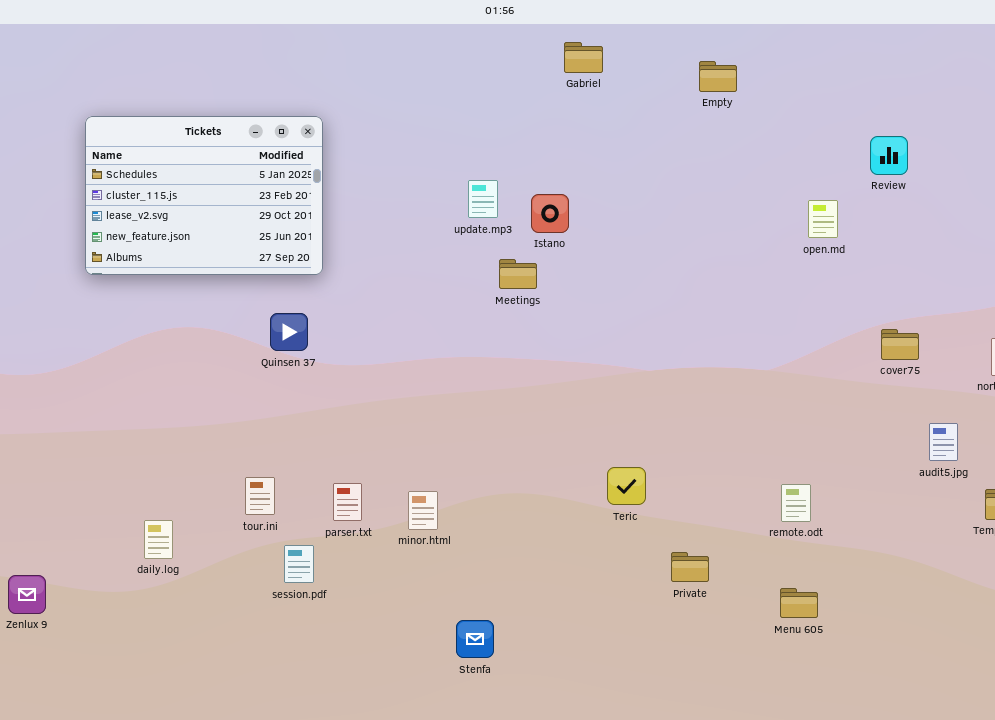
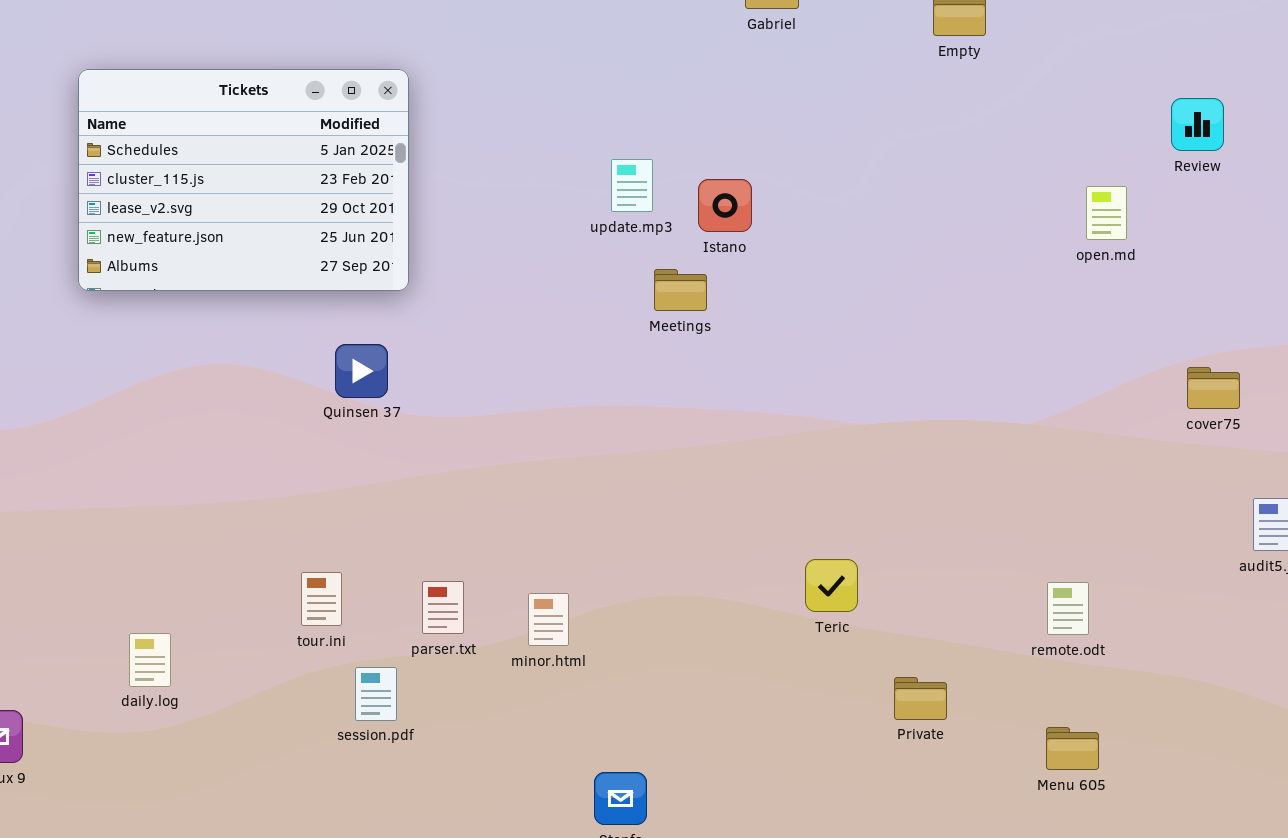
daily.log: [144,520,173,559] -> [129,633,171,687], moved

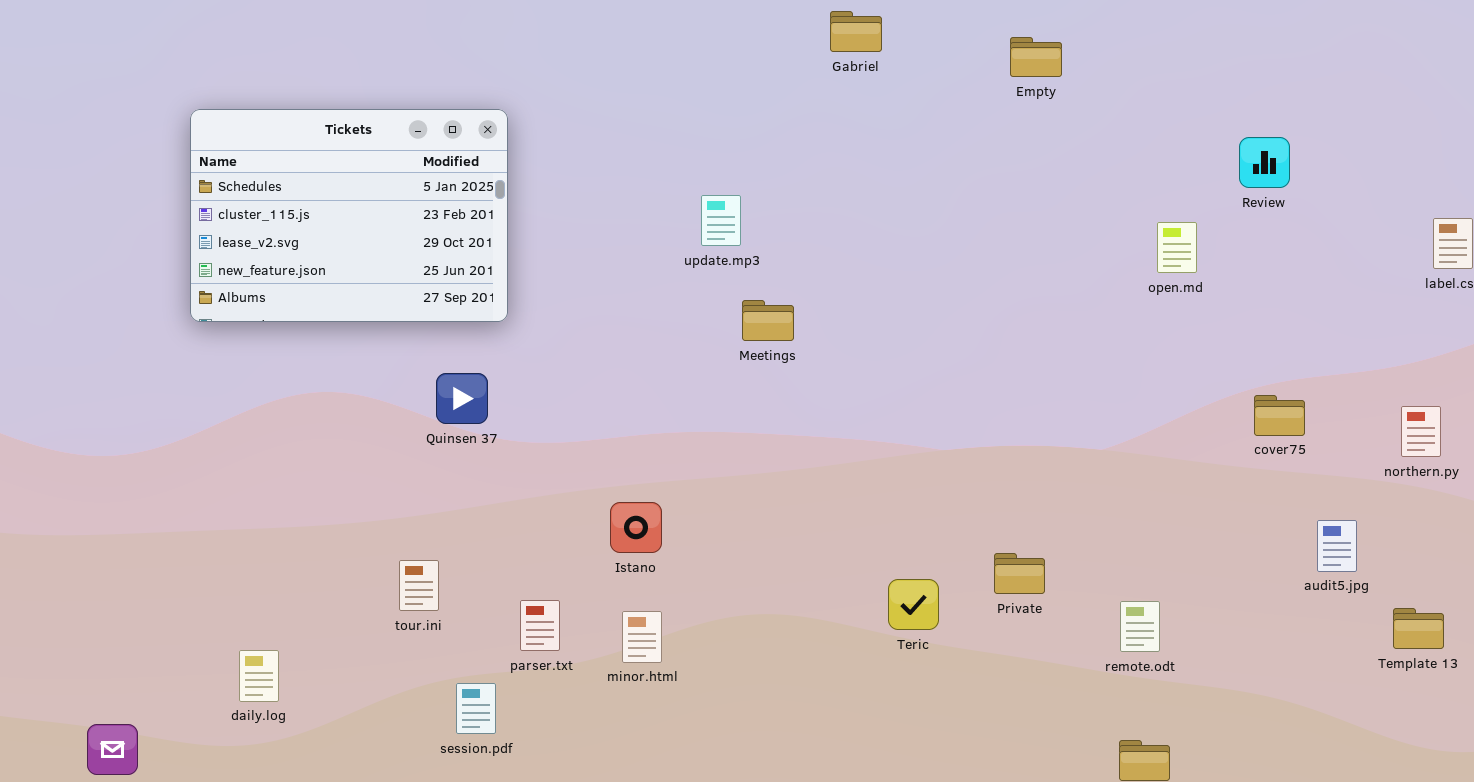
Istano: [698,179,752,232] -> [610,502,662,553], moved
tour.ini: [301,572,342,626] -> [399,560,439,611], moved
Private: [894,677,947,720] -> [994,553,1045,594], moved

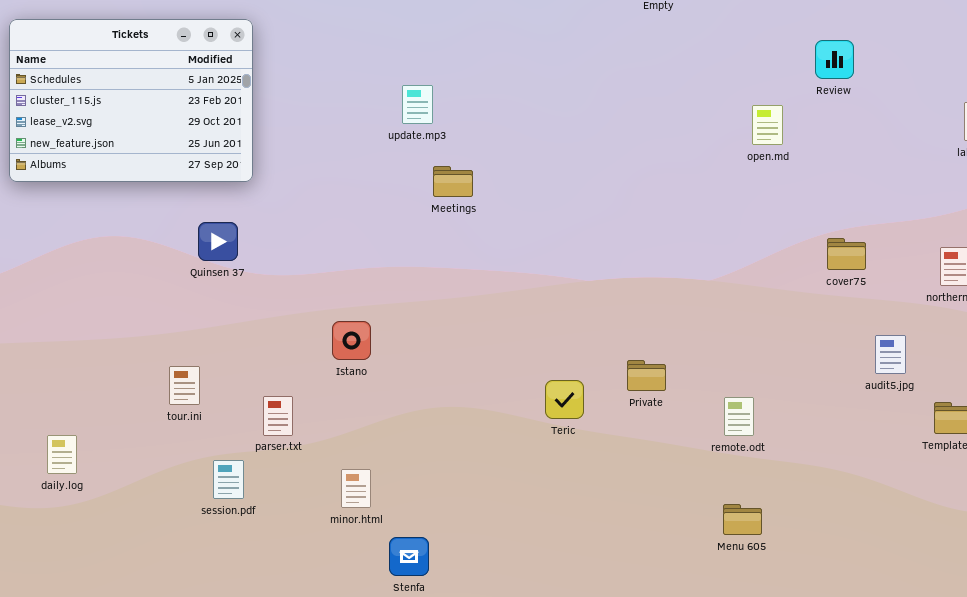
minor.html: [622,611,662,663] -> [341,469,371,508], moved

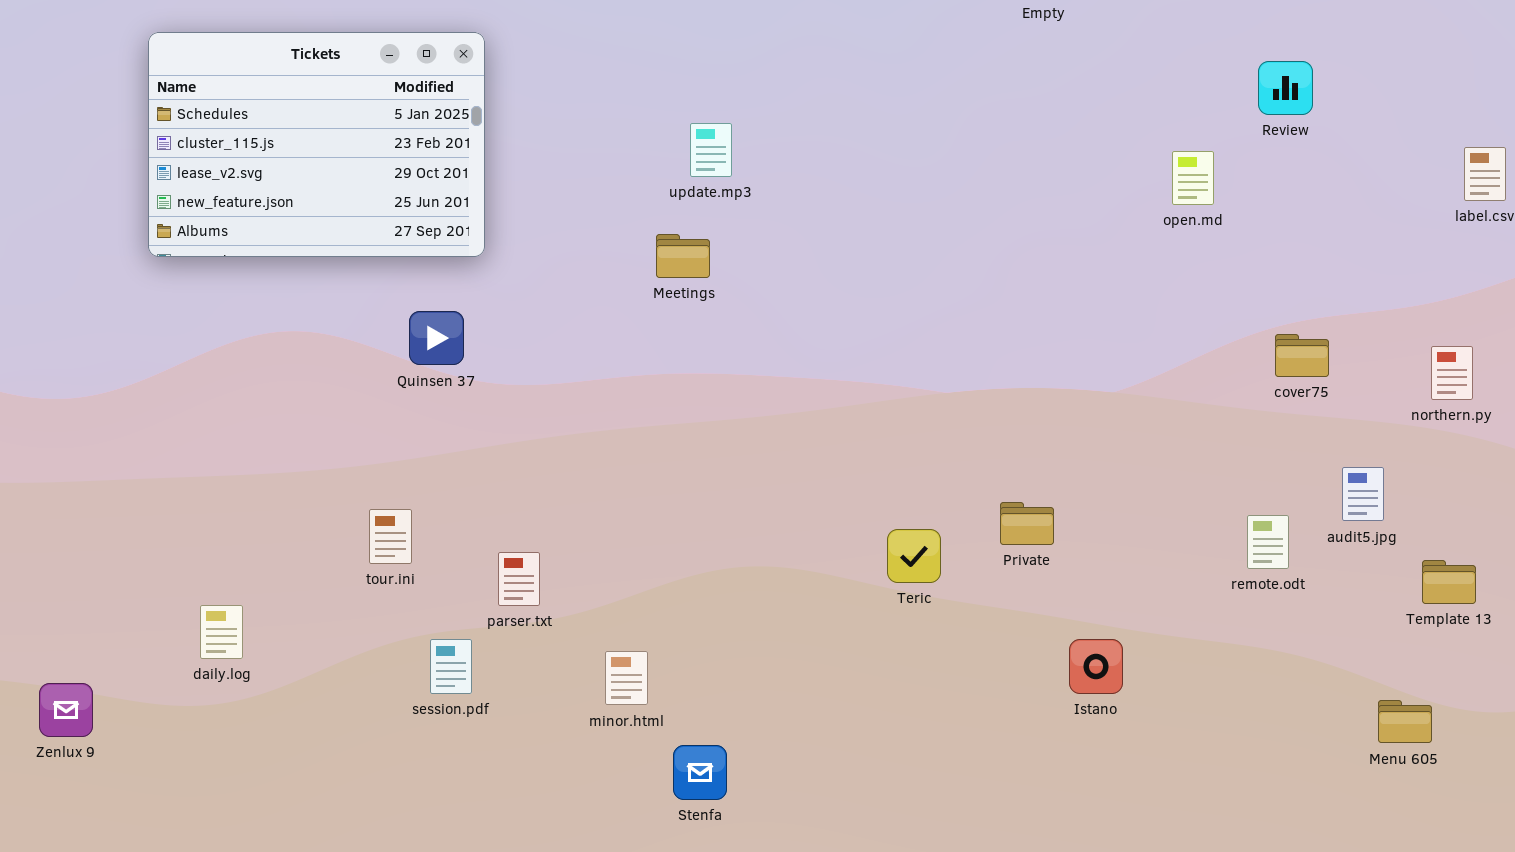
Meetings: [433,166,473,197] -> [656,234,710,278], moved
Istano: [332,321,371,360] -> [1069,639,1123,694], moved
remote.odt: [724,397,754,436] -> [1247,515,1289,569], moved
Menu 605: [723,504,762,535] -> [1378,700,1432,743], moved

